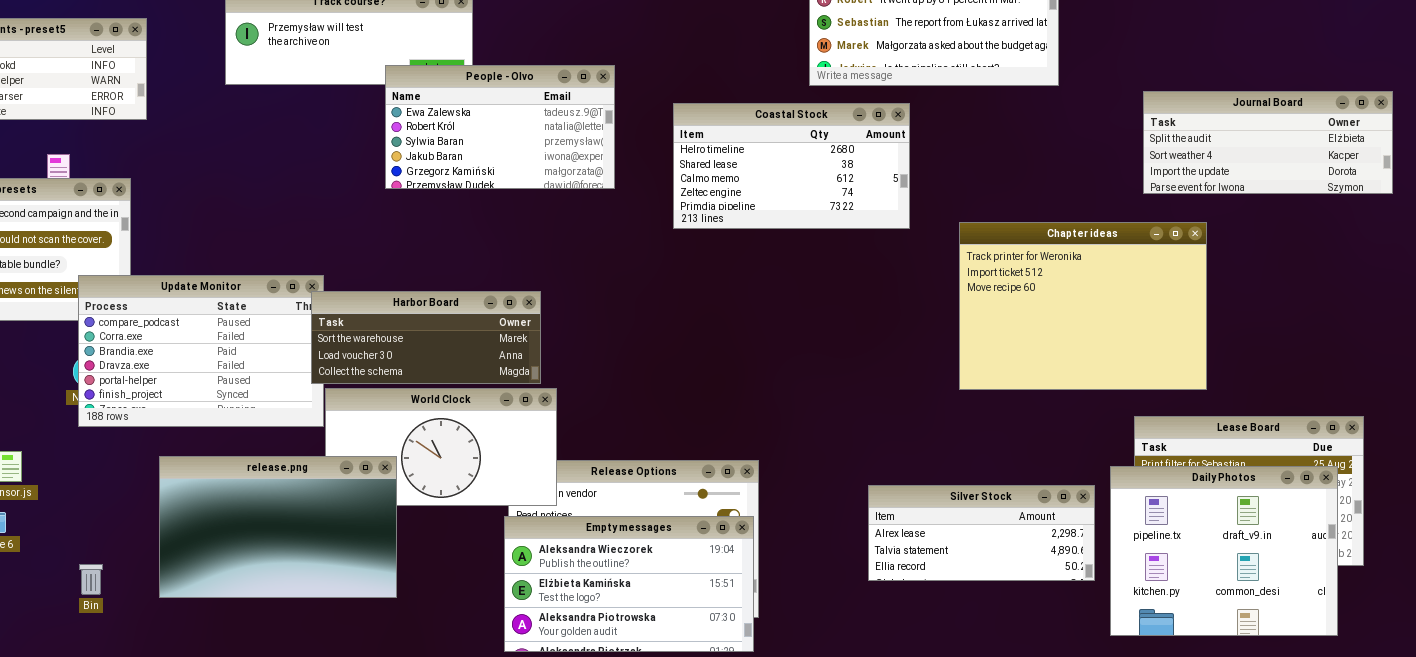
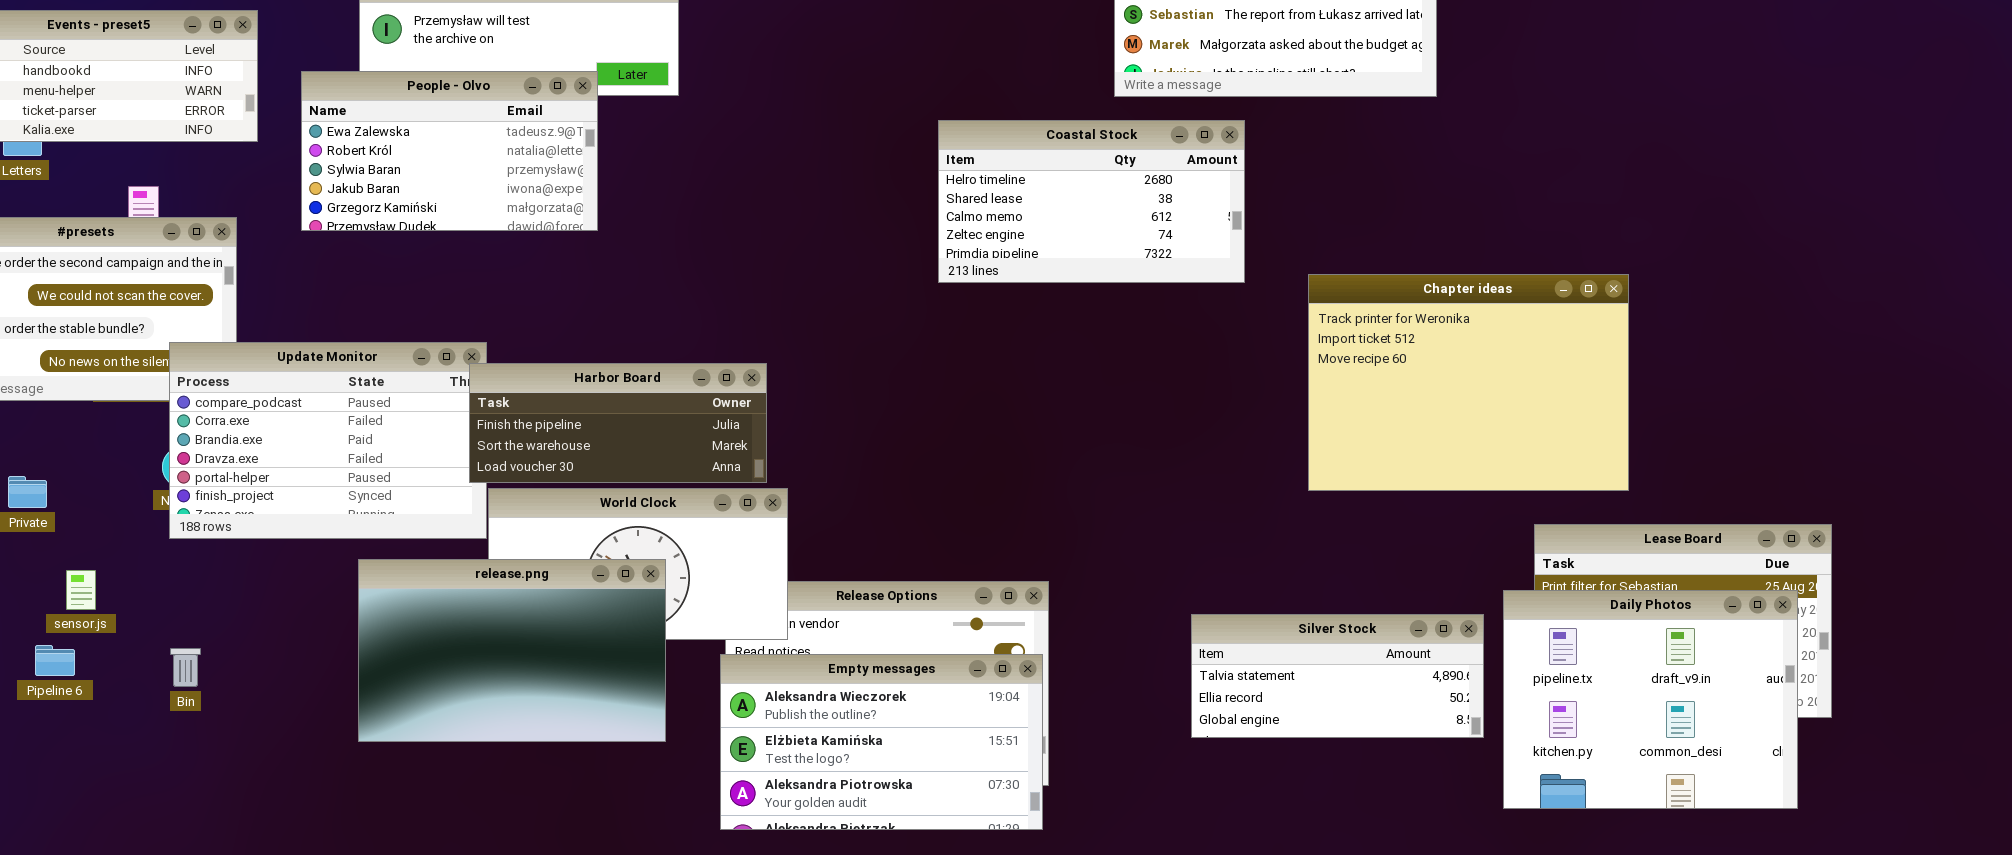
People - Olvo: [385,65,615,189] -> [301,71,598,231], moved
Journal Board: [1143,91,1393,194] -> none, closed
Harbor Board: [311,291,541,384] -> [469,363,767,483], scrolled up 1 row
release.png: [159,456,397,598] -> [358,559,666,742], moved
Silver Stock: [868,485,1095,581] -> [1191,614,1484,738], scrolled down 1 row
Bin: [79,564,103,595] -> [170,648,201,687], moved

